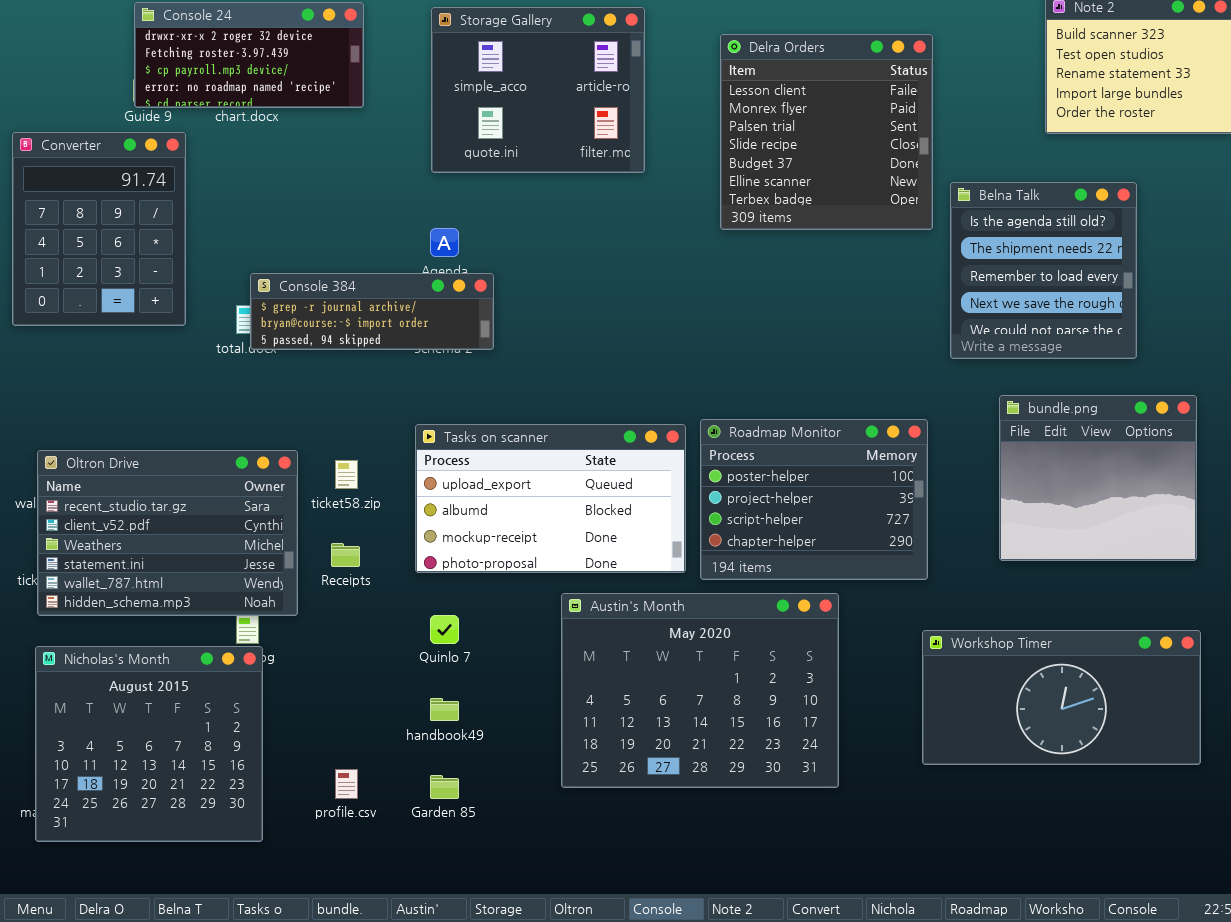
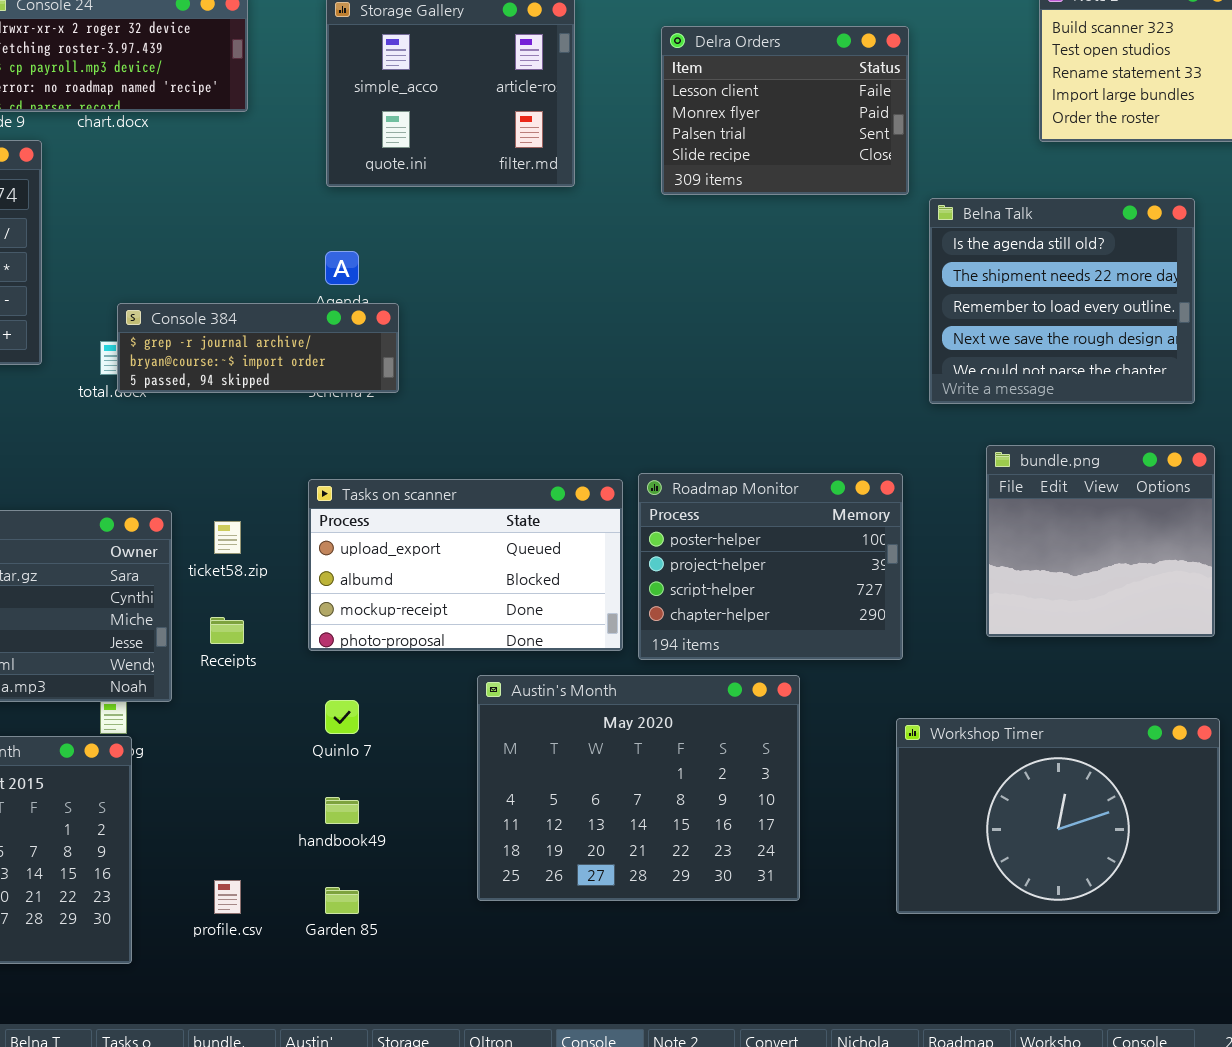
Delra Orders: [720,34,933,230] -> [661,26,909,195], resized
Belna Talk: [950,182,1137,359] -> [929,198,1195,404], resized
Workshop Timer: [922,630,1201,765] -> [896,718,1220,914], resized

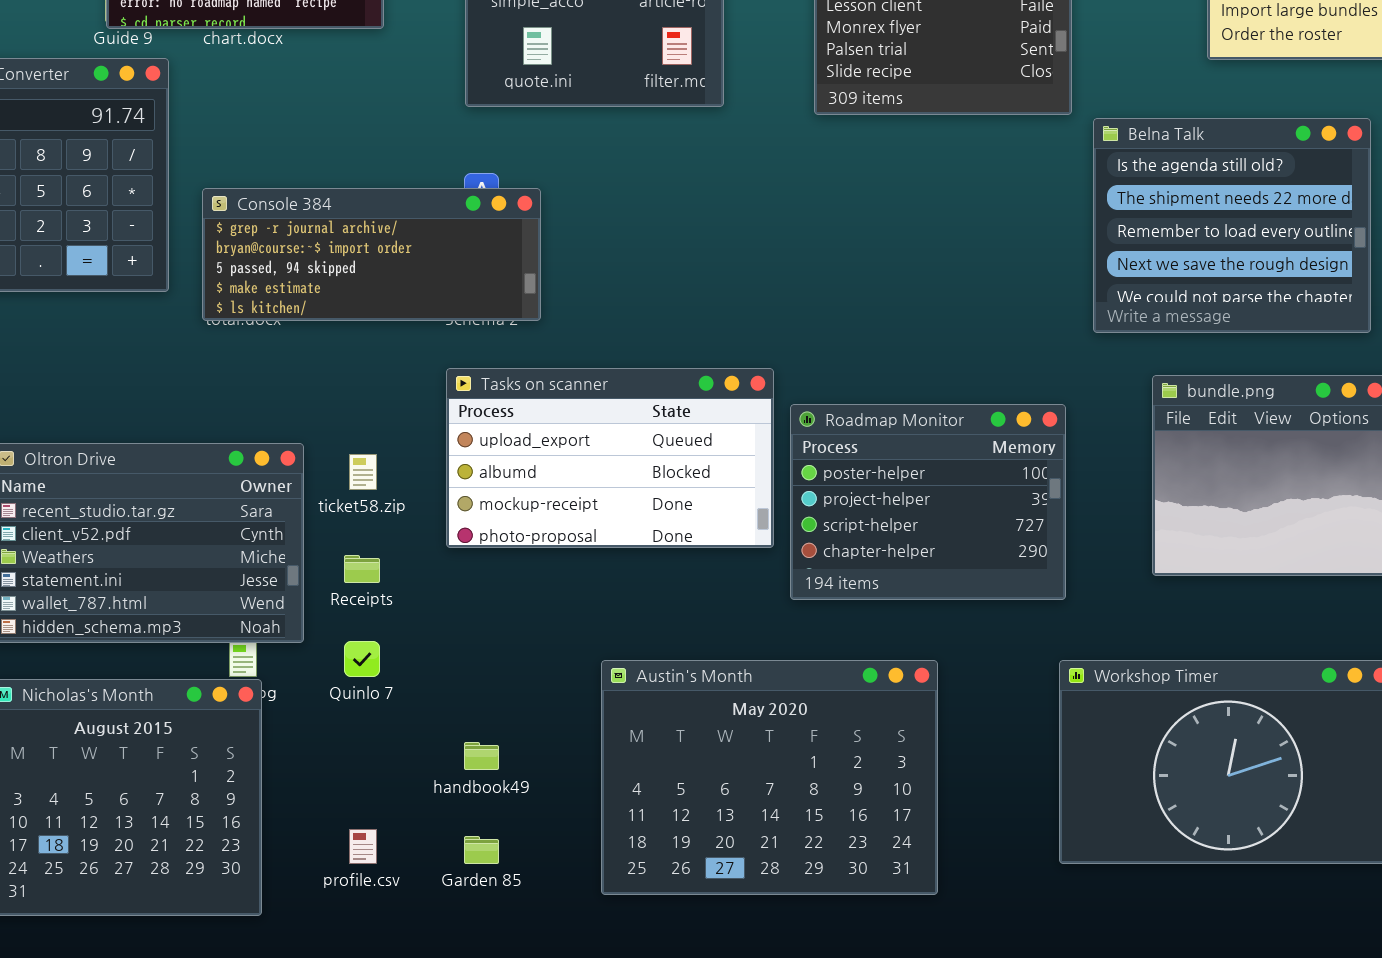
Console 384: [117,303,399,393] -> [202,188,541,321], resized
Tasks on scanner: [308,479,623,651] -> [446,368,774,548], moved
Austin's Month: [477,675,800,901] -> [601,660,938,895], moved
Quinlo 7: [325,700,359,734] -> [344,641,380,677], moved

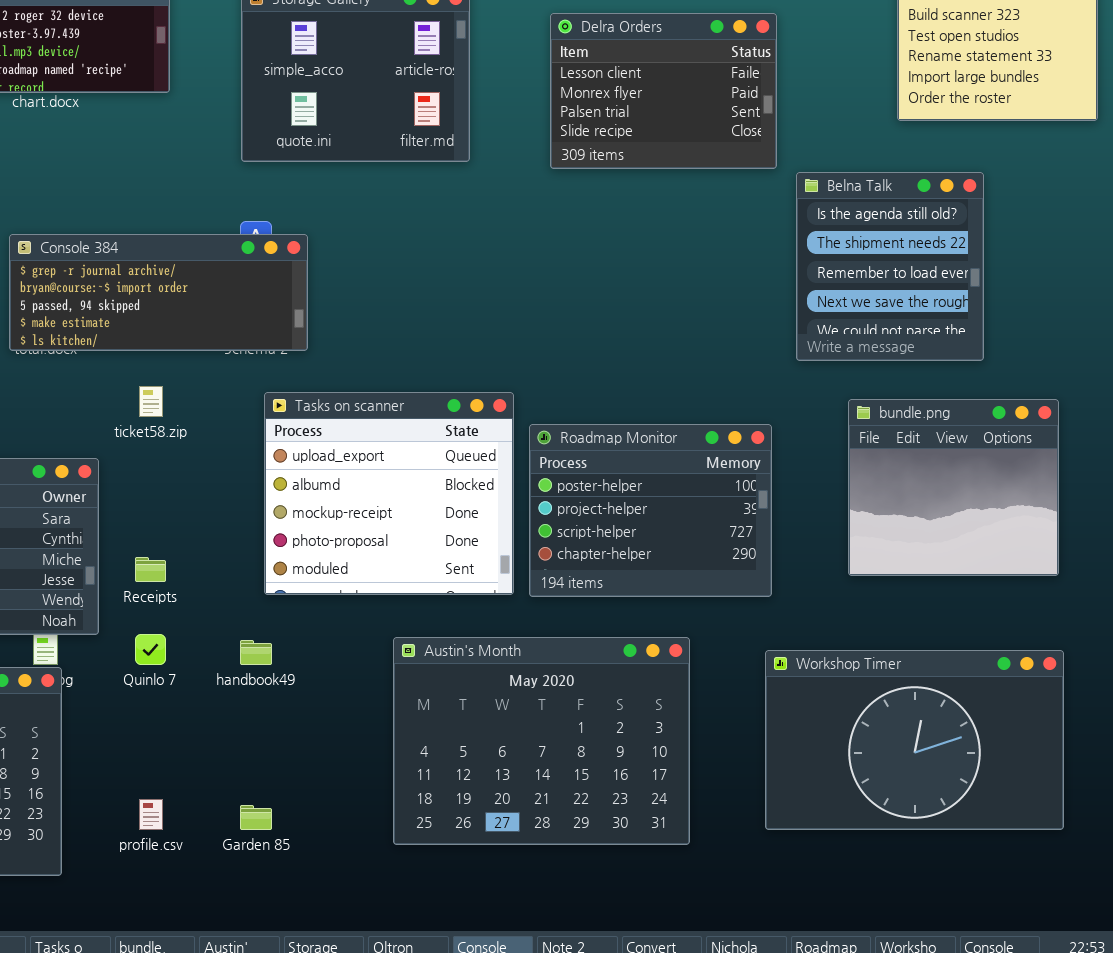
Belna Talk: [1093,118,1371,333] -> [796,172,984,361], resized
Tasks on scanner: [446,368,774,548] -> [264,392,514,595], resized
ticket58.zip: [349,454,377,490] -> [139,386,163,417], moved
Austin's Month: [601,660,938,895] -> [393,637,690,845], moved
handbook49: [464,742,499,770] -> [240,640,272,665], moved

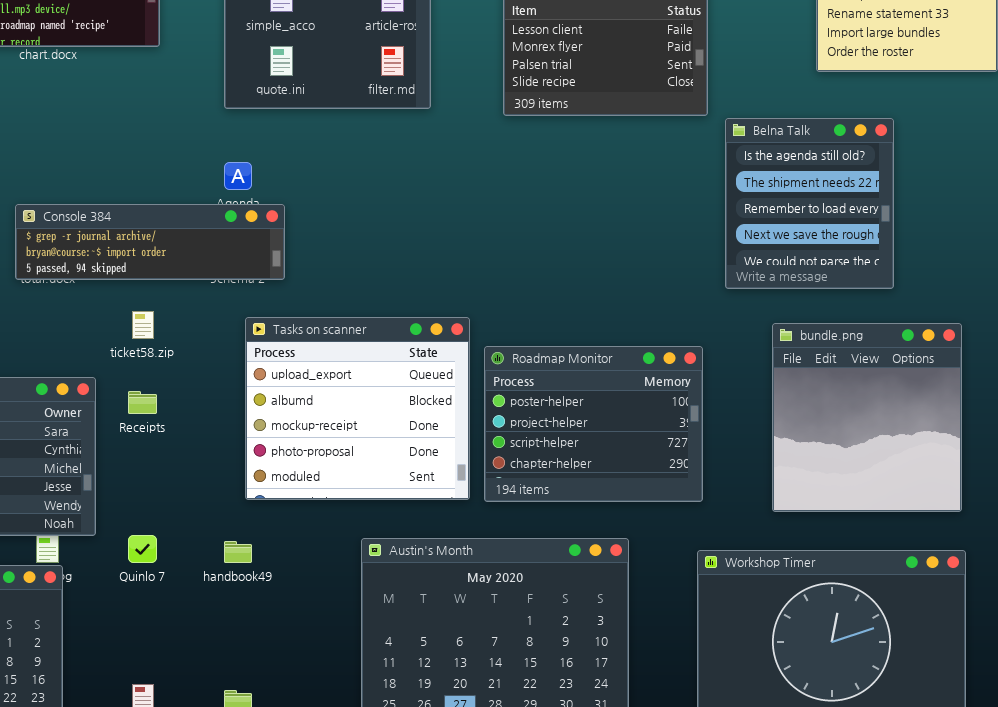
Console 384: [9,234,308,351] -> [15,204,285,280], resized
bundle.png: [848,399,1059,576] -> [772,323,962,512], resized
Receipts: [135,557,166,582] -> [128,391,157,414], moved

